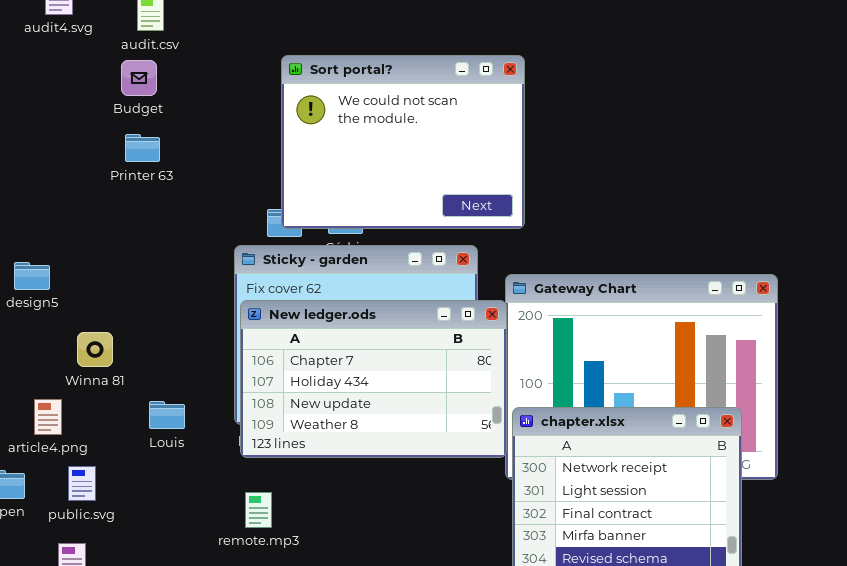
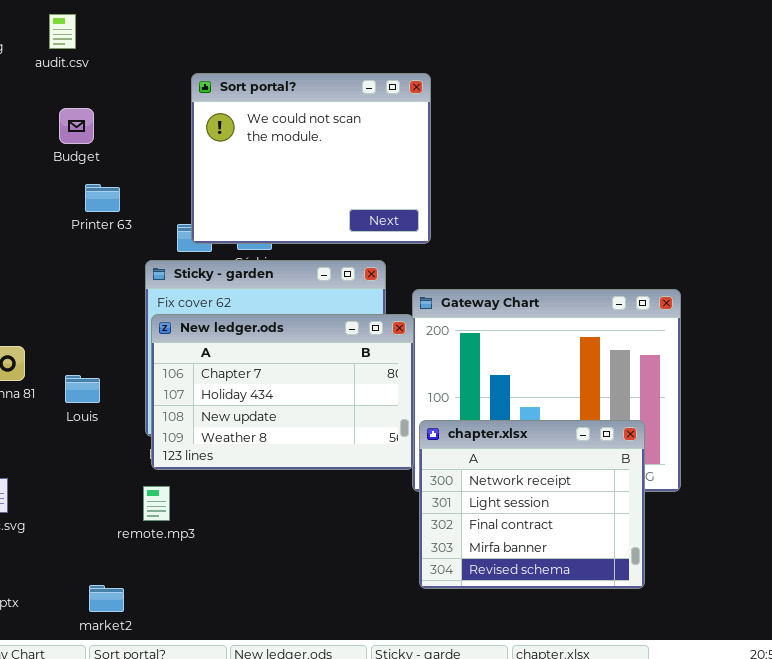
Budget: [121,60,157,96] -> [59,108,94,144], moved
Printer 63: [125,134,160,162] -> [85,184,120,212], moved
Louis: [149,401,185,429] -> [65,375,100,403], moved
remote.mp3: [245,492,272,528] -> [143,486,170,521], moved

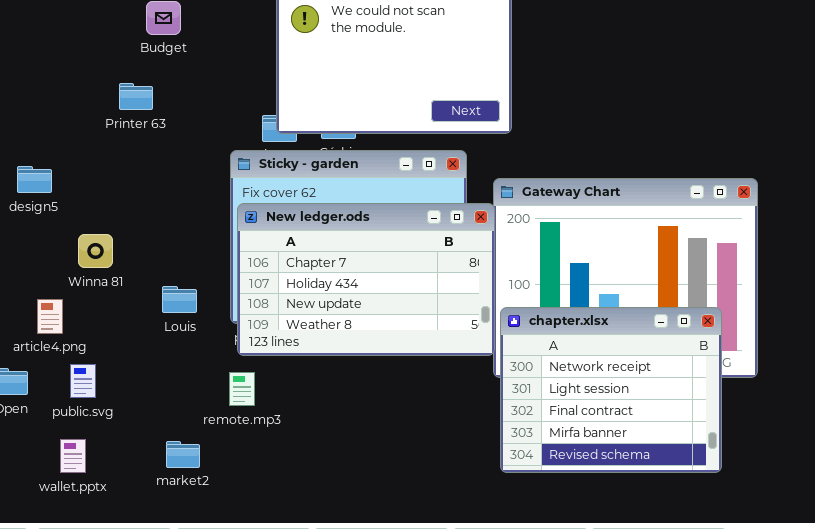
Printer 63: [85,184,120,212] -> [119,83,153,110], moved
Louis: [65,375,100,403] -> [162,286,197,313], moved
market2: [89,585,124,612] -> [166,441,200,468], moved

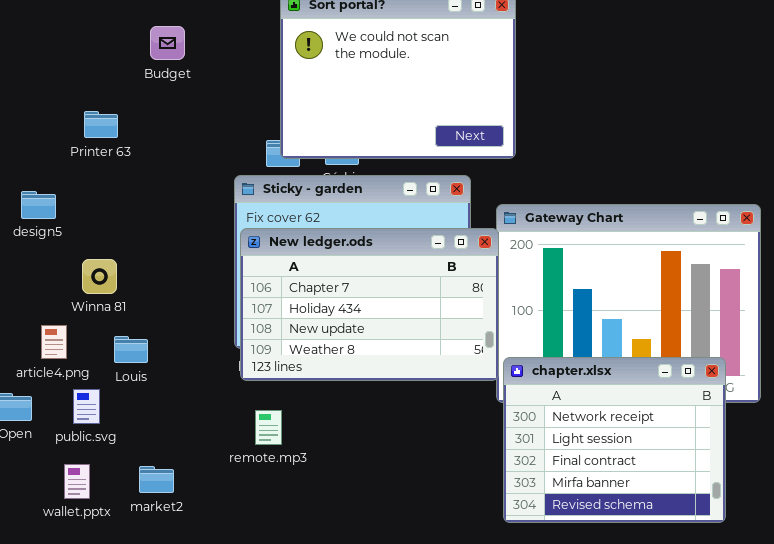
Printer 63: [119,83,153,110] -> [84,111,118,138], moved
Louis: [162,286,197,313] -> [114,336,148,363], moved
chapter.xlsx: [500,307,722,473] -> [503,357,726,523], moved
remote.mp3: [229,372,255,406] -> [255,410,282,445], moved
market2: [166,441,200,468] -> [139,466,174,493], moved

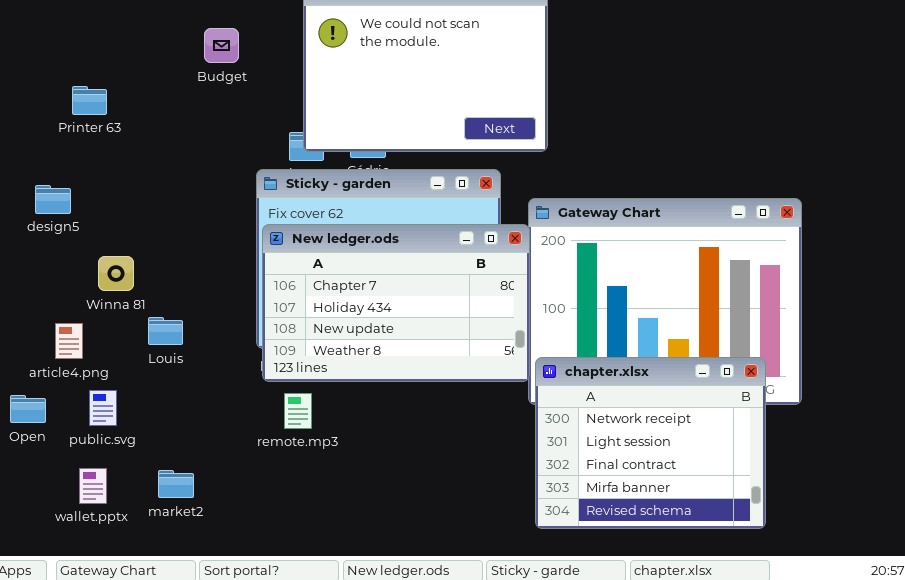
Budget: [150,26,185,60] -> [204,28,239,63], moved
Printer 63: [84,111,118,138] -> [72,86,107,115], moved
Louis: [114,336,148,363] -> [148,317,183,345], moved
remote.mp3: [255,410,282,445] -> [284,393,312,429], moved

